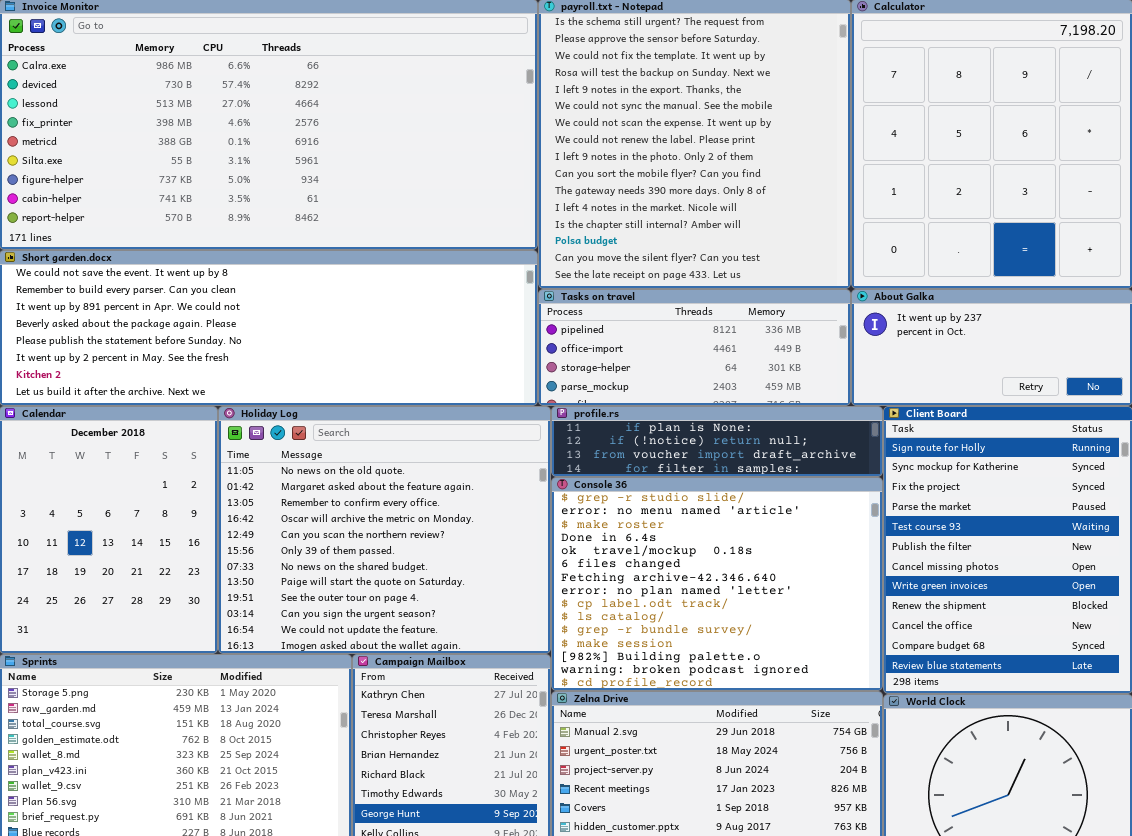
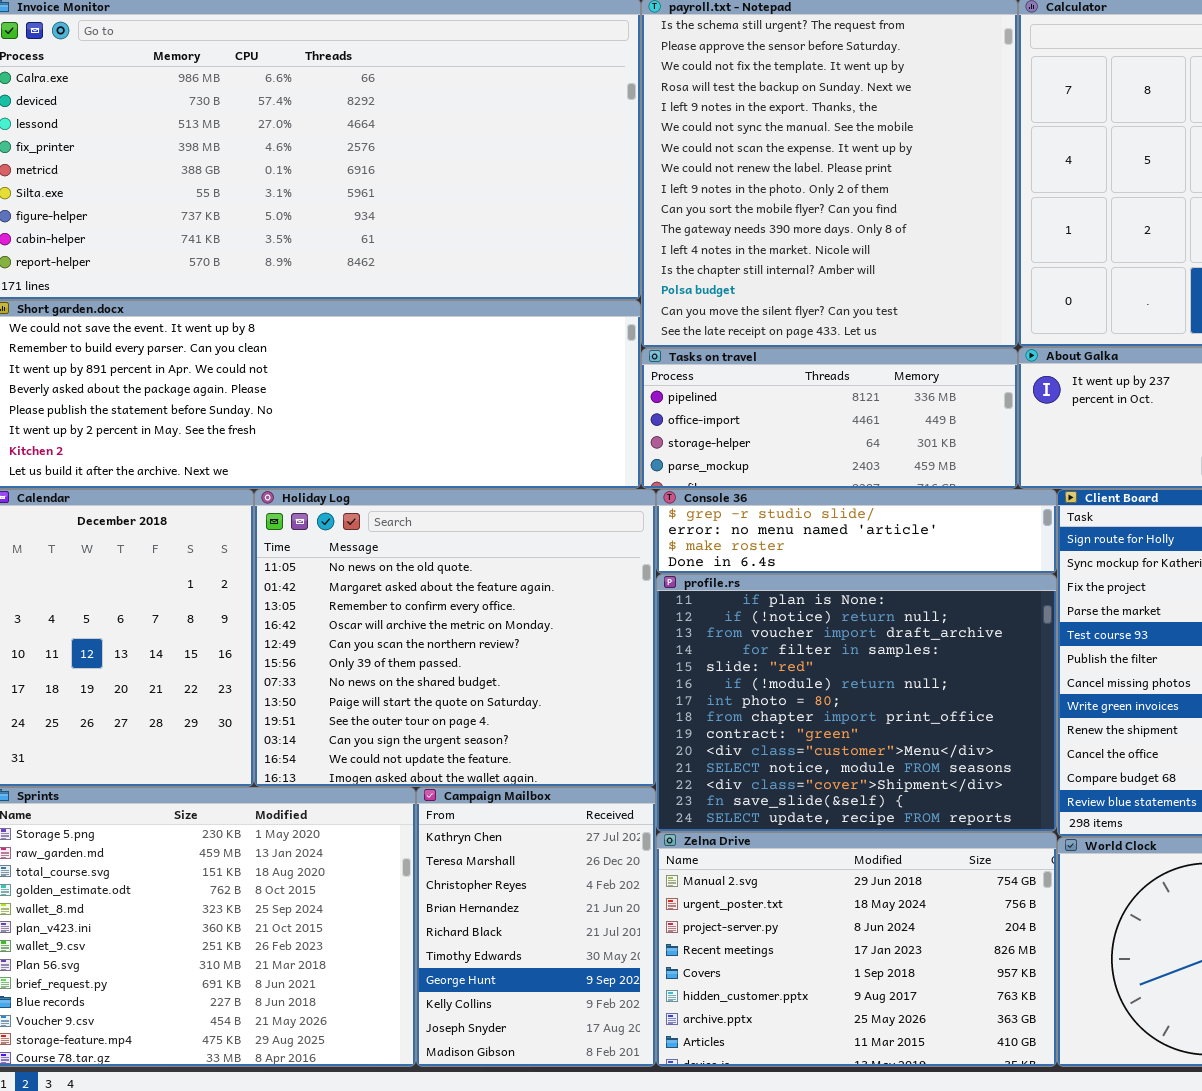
profile.rs: [551,406,883,477] -> [656,574,1057,832], moved, resized
Console 36: [551,477,883,691] -> [656,489,1057,574], moved, resized

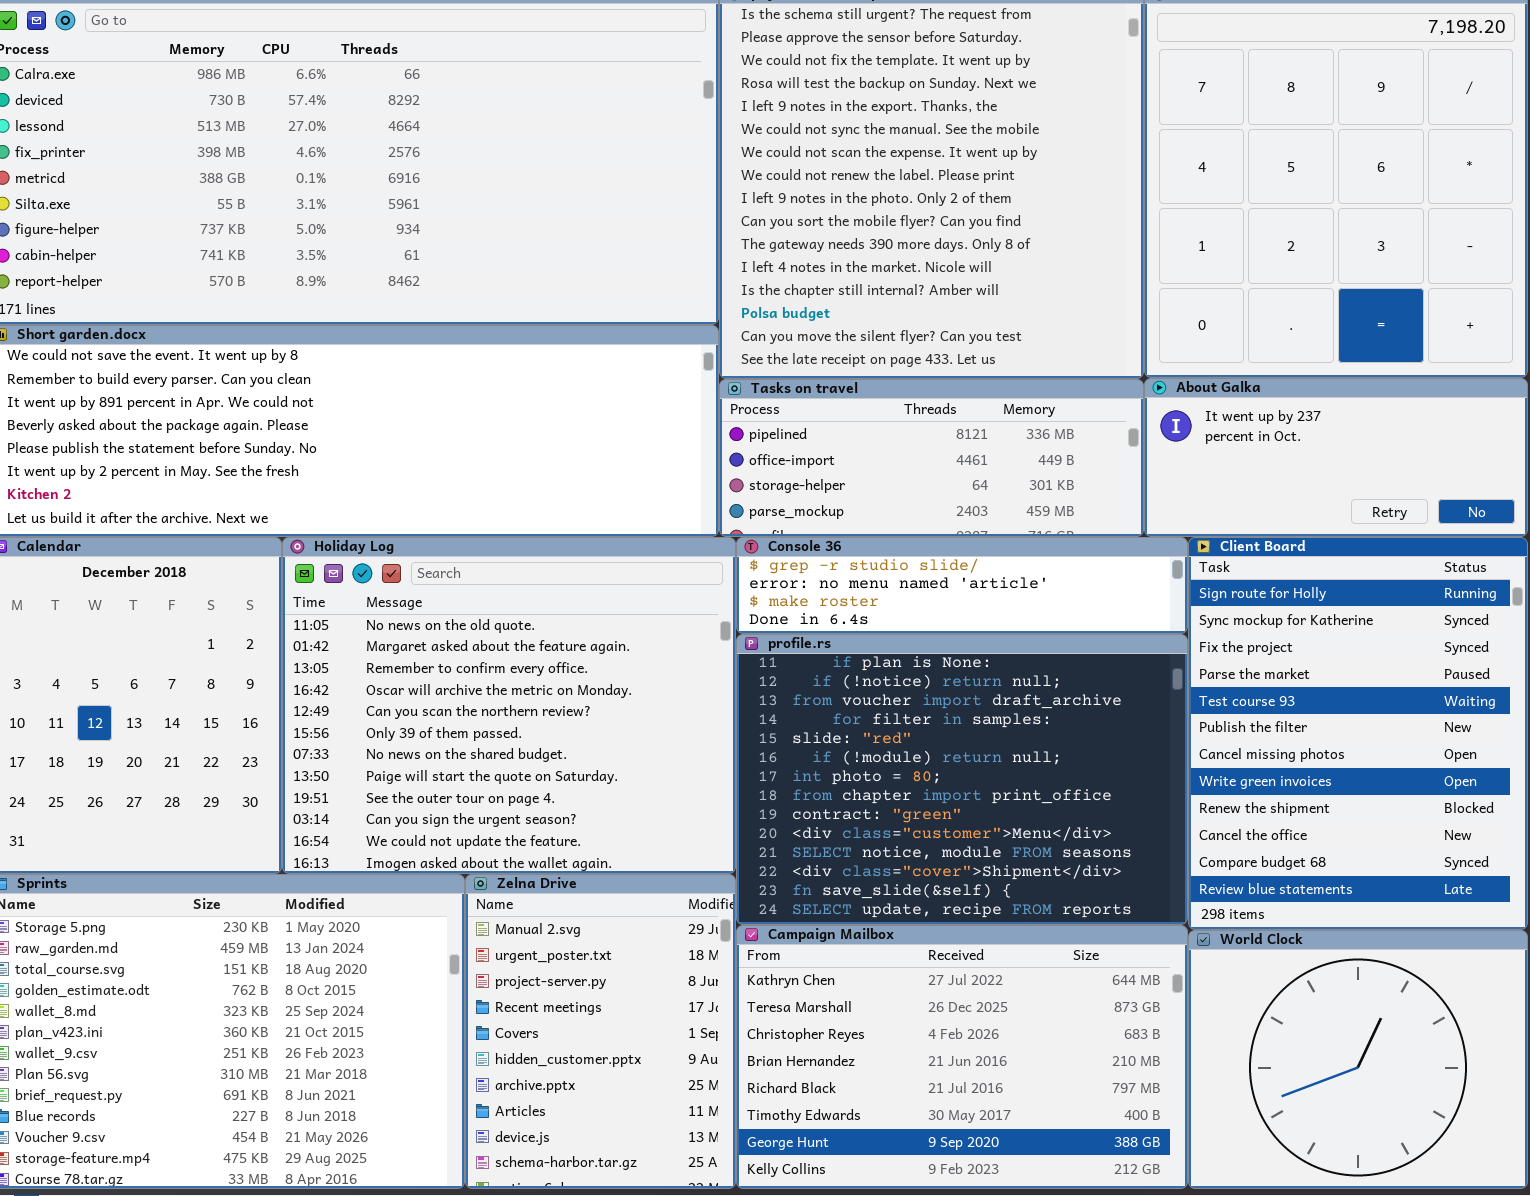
Campaign Mailbox: [416,787,656,1067] -> [736,925,1188,1189], moved, resized
Zelna Drive: [656,832,1057,1067] -> [465,874,736,1189], moved, resized

